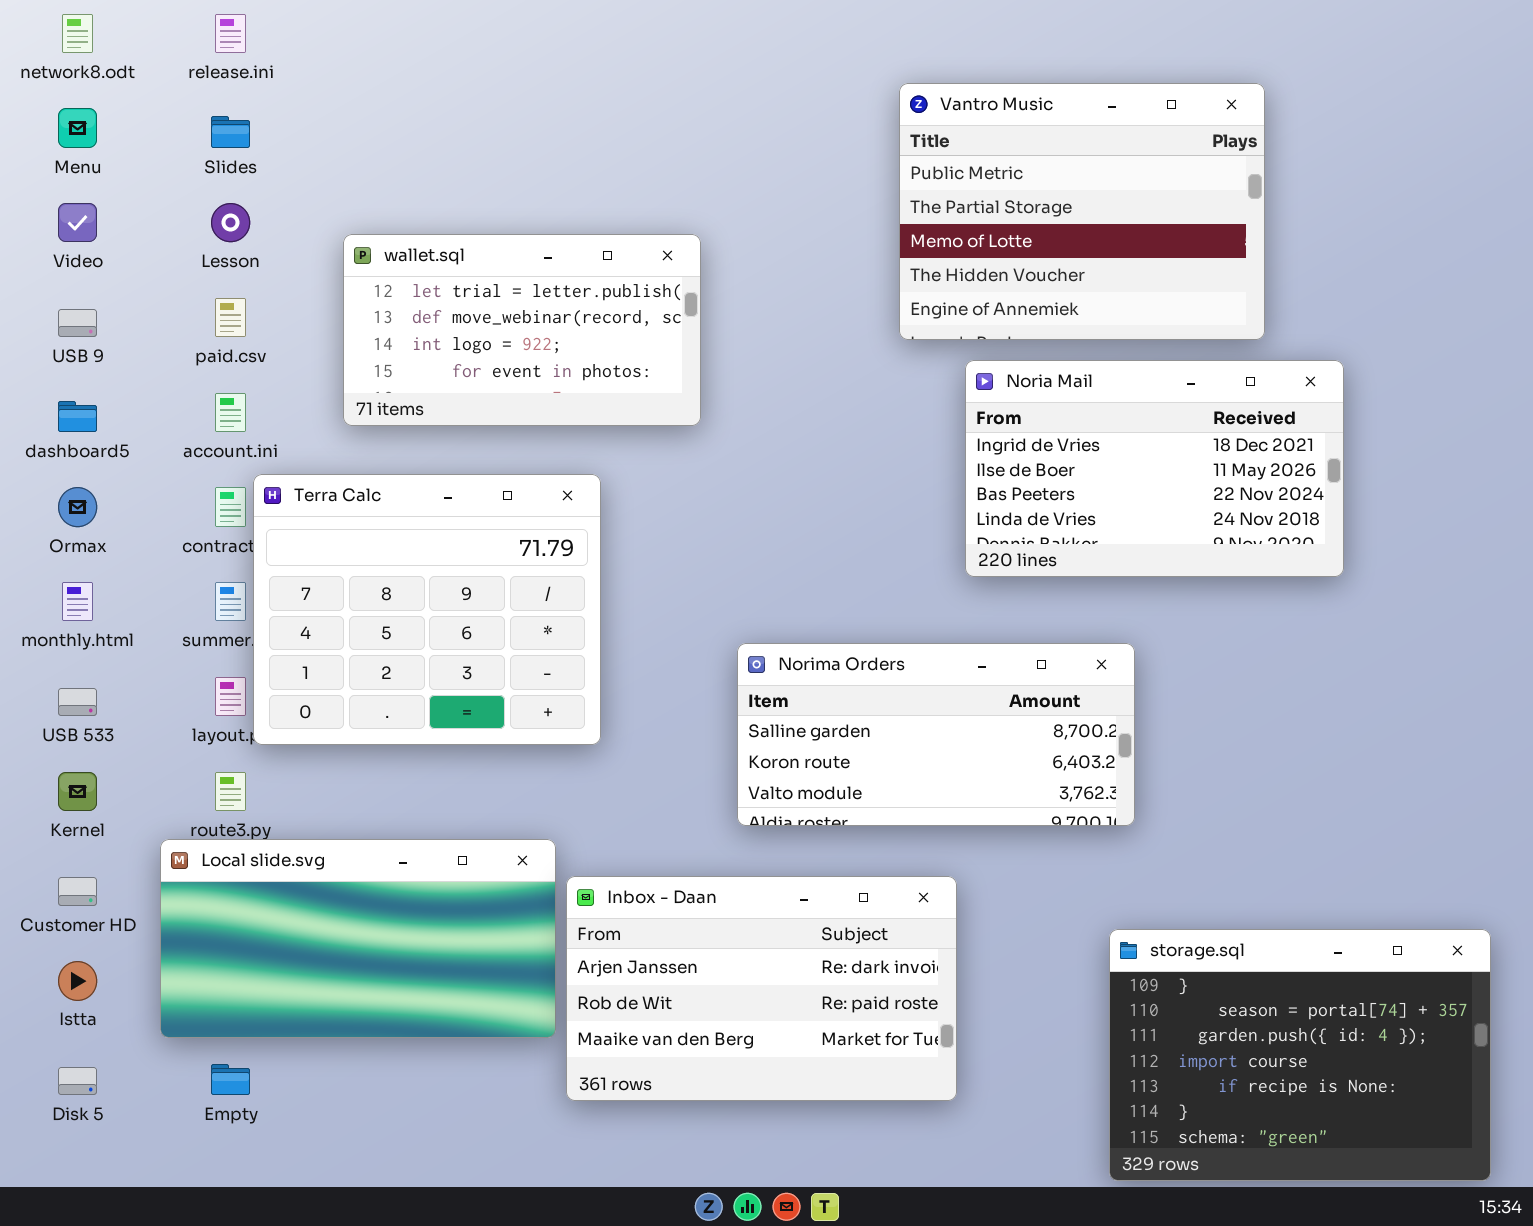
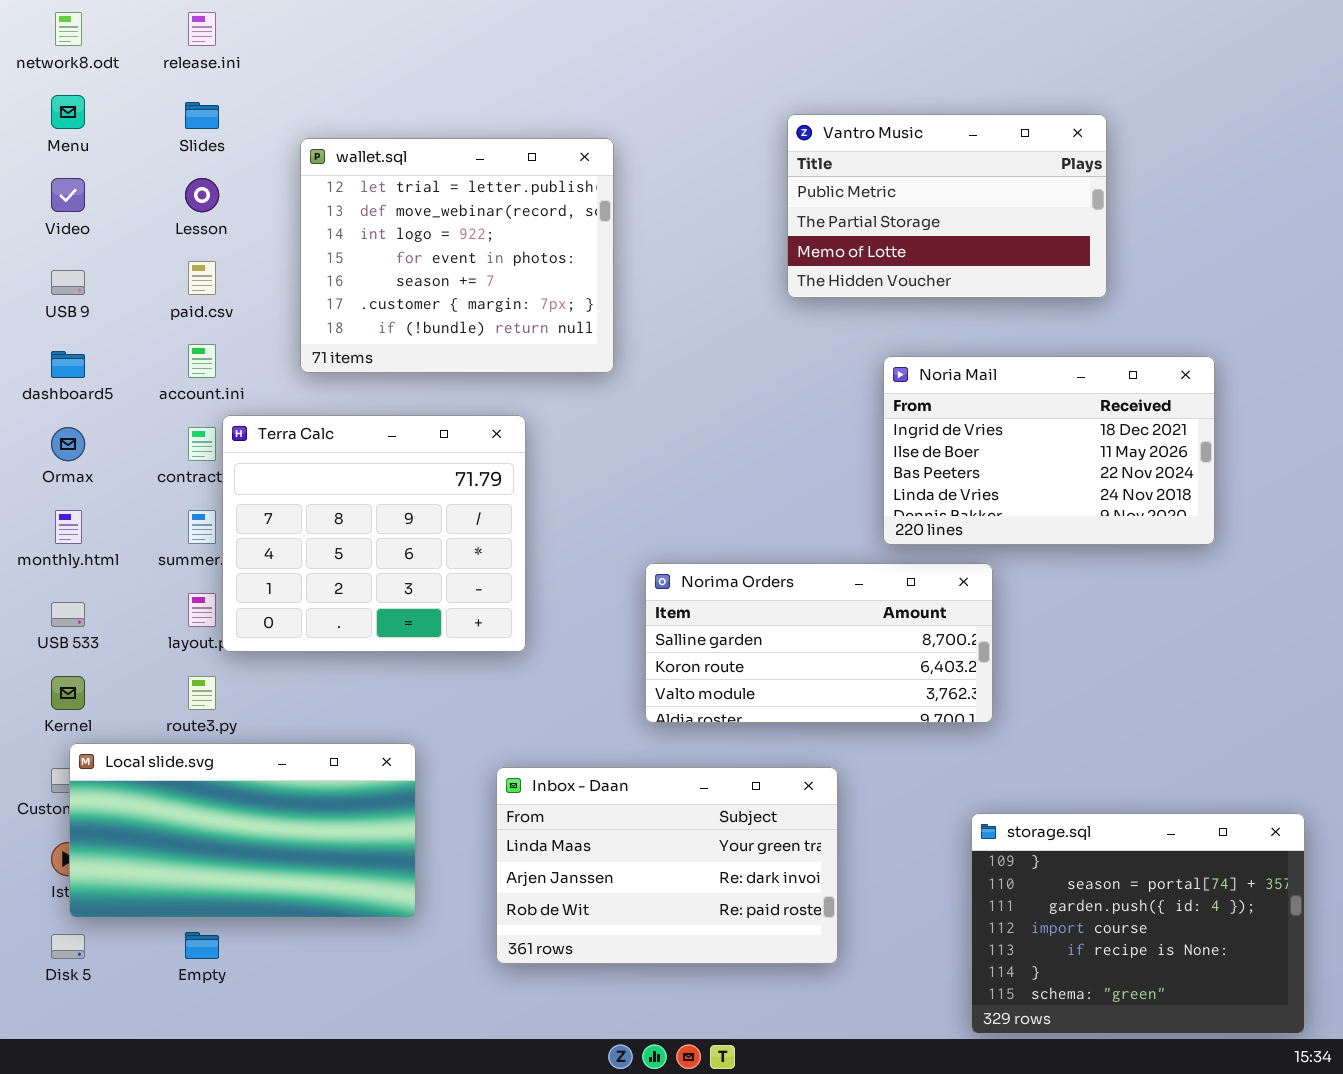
Vantro Music: [899,83,1265,340] -> [787,114,1107,298], resized
wallet.sql: [343,234,701,426] -> [300,138,614,373], resized
Noria Mail: [965,360,1344,577] -> [883,356,1215,545], moved
Local slide.svg: [160,839,556,1038] -> [69,743,416,918], moved
Inbox - Daan: [566,876,957,1101] -> [496,767,838,964], scrolled up 1 row

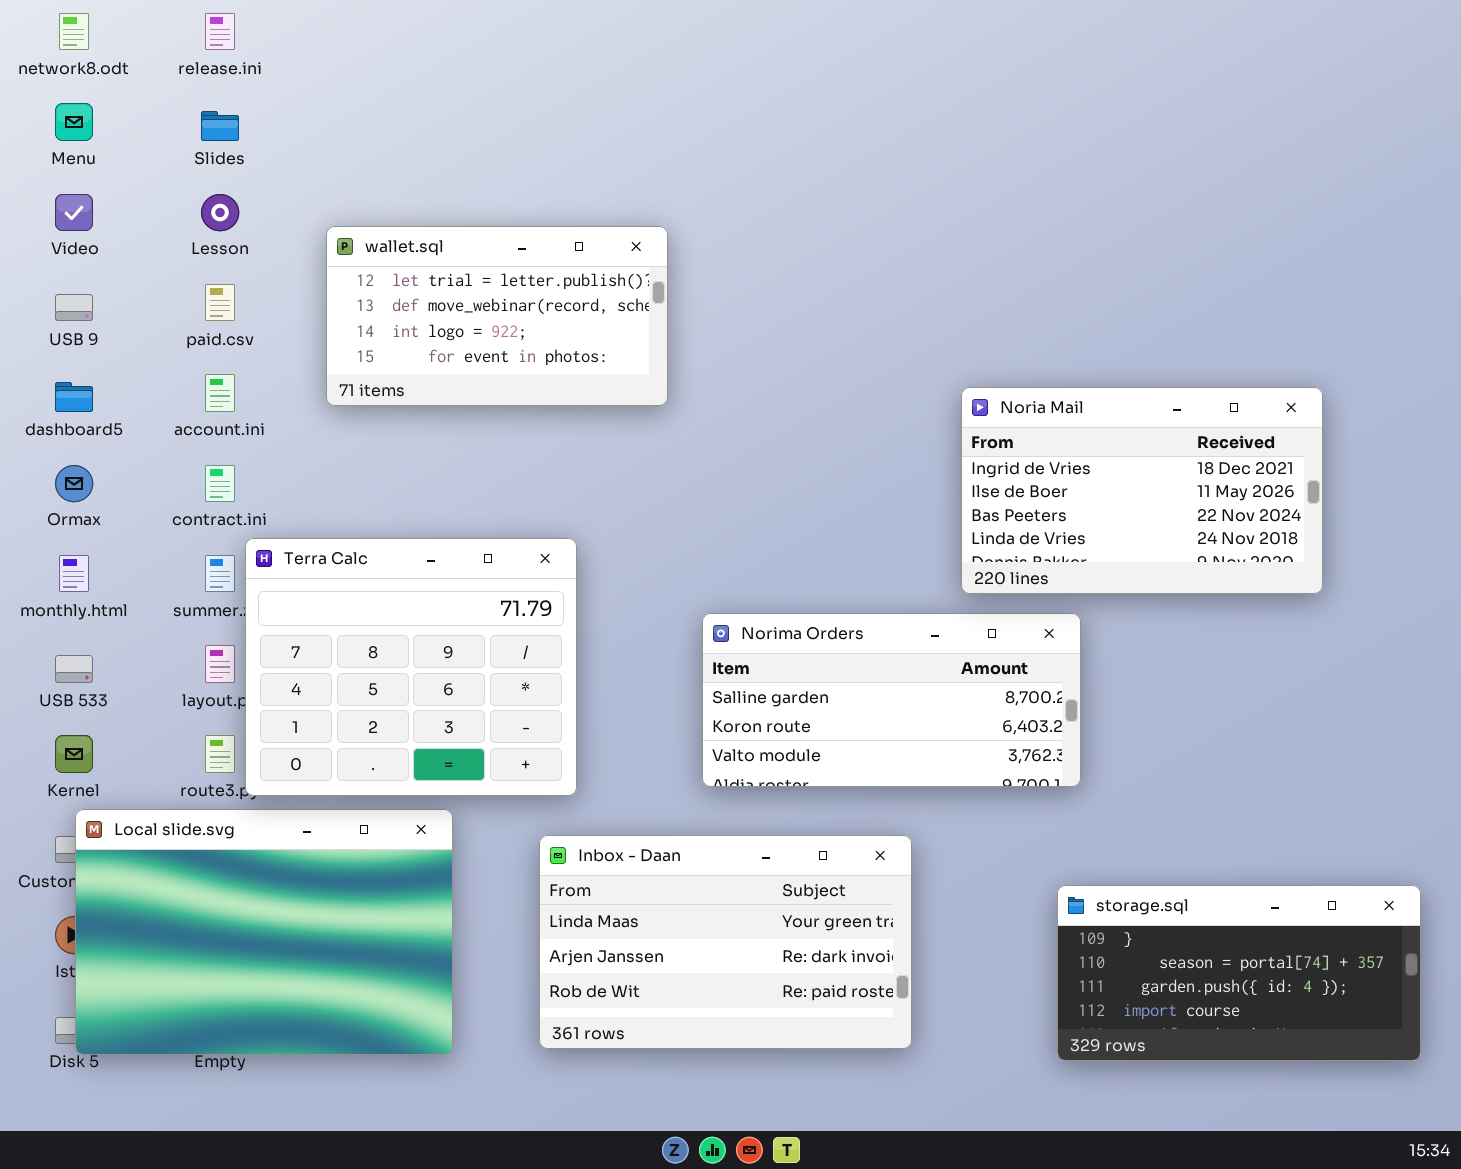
Vantro Music: [787,114,1107,298] -> none, closed
wallet.sql: [300,138,614,373] -> [326,226,668,406], resized
Terra Calc: [222,415,526,652] -> [245,538,577,796], moved
Local slide.svg: [69,743,416,918] -> [75,809,453,1055], resized
storage.sql: [971,813,1305,1034] -> [1057,885,1421,1061], resized

